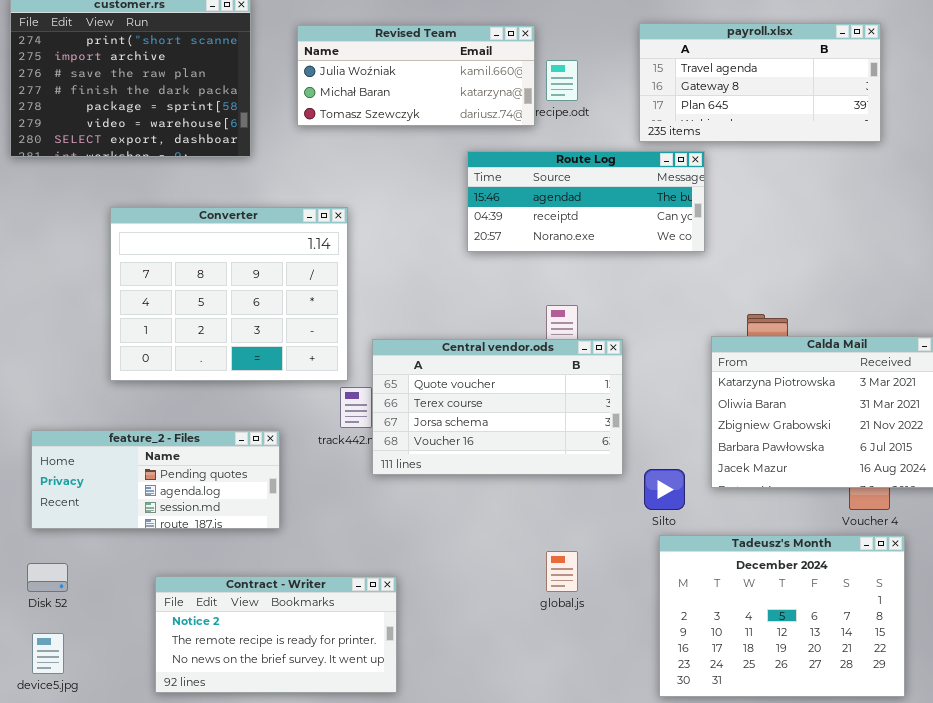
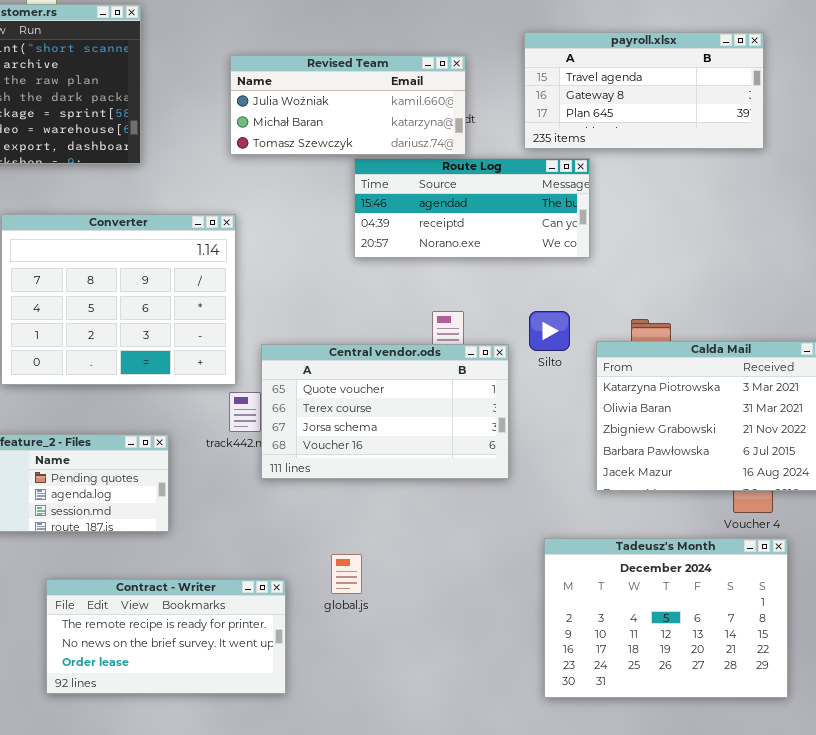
Revised Team: [297,25,535,126] -> [230,55,466,155], moved
Silto: [644,469,685,510] -> [529,311,570,351], moved
global.js: [546,551,578,592] -> [331,554,362,594], moved
Contract - Writer: [155,576,397,693] -> [46,579,286,694], scrolled down 1 row

